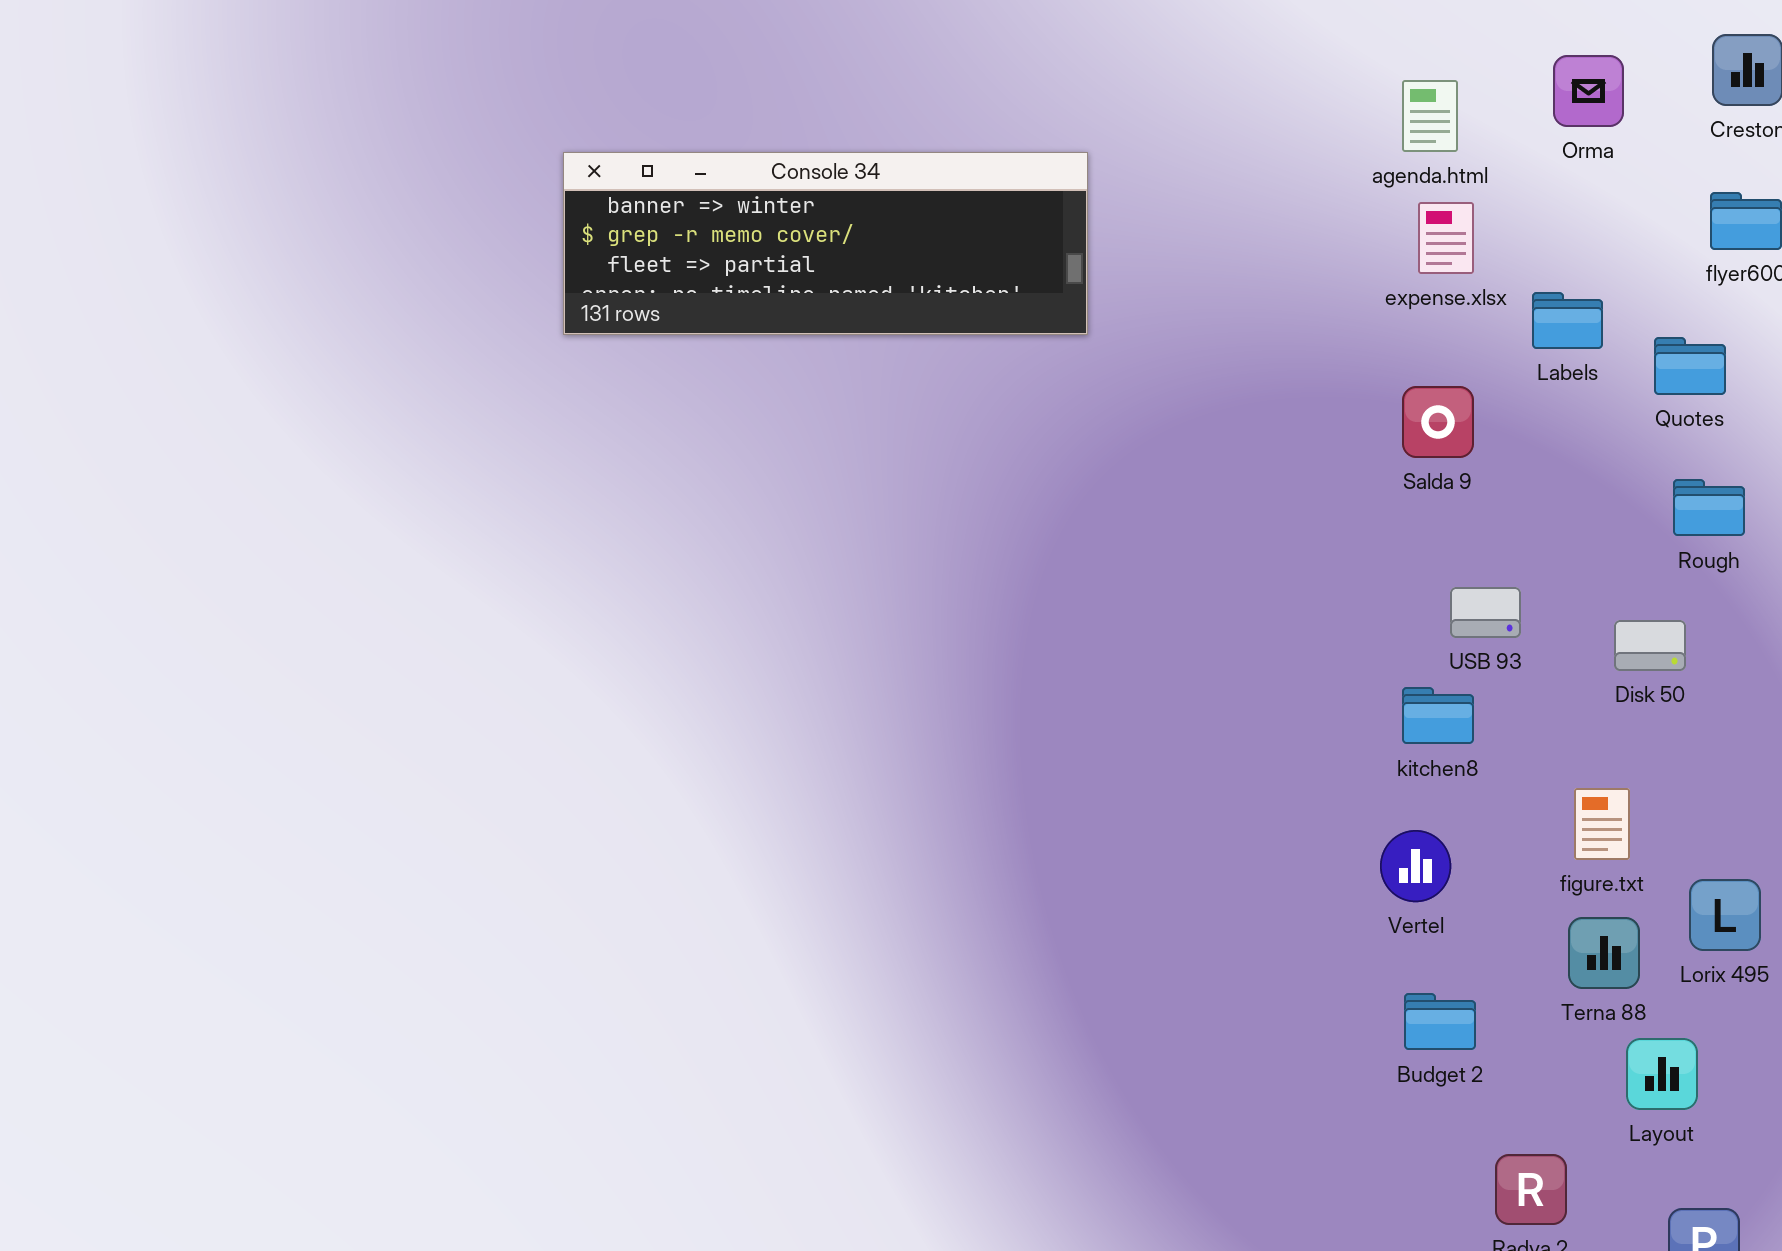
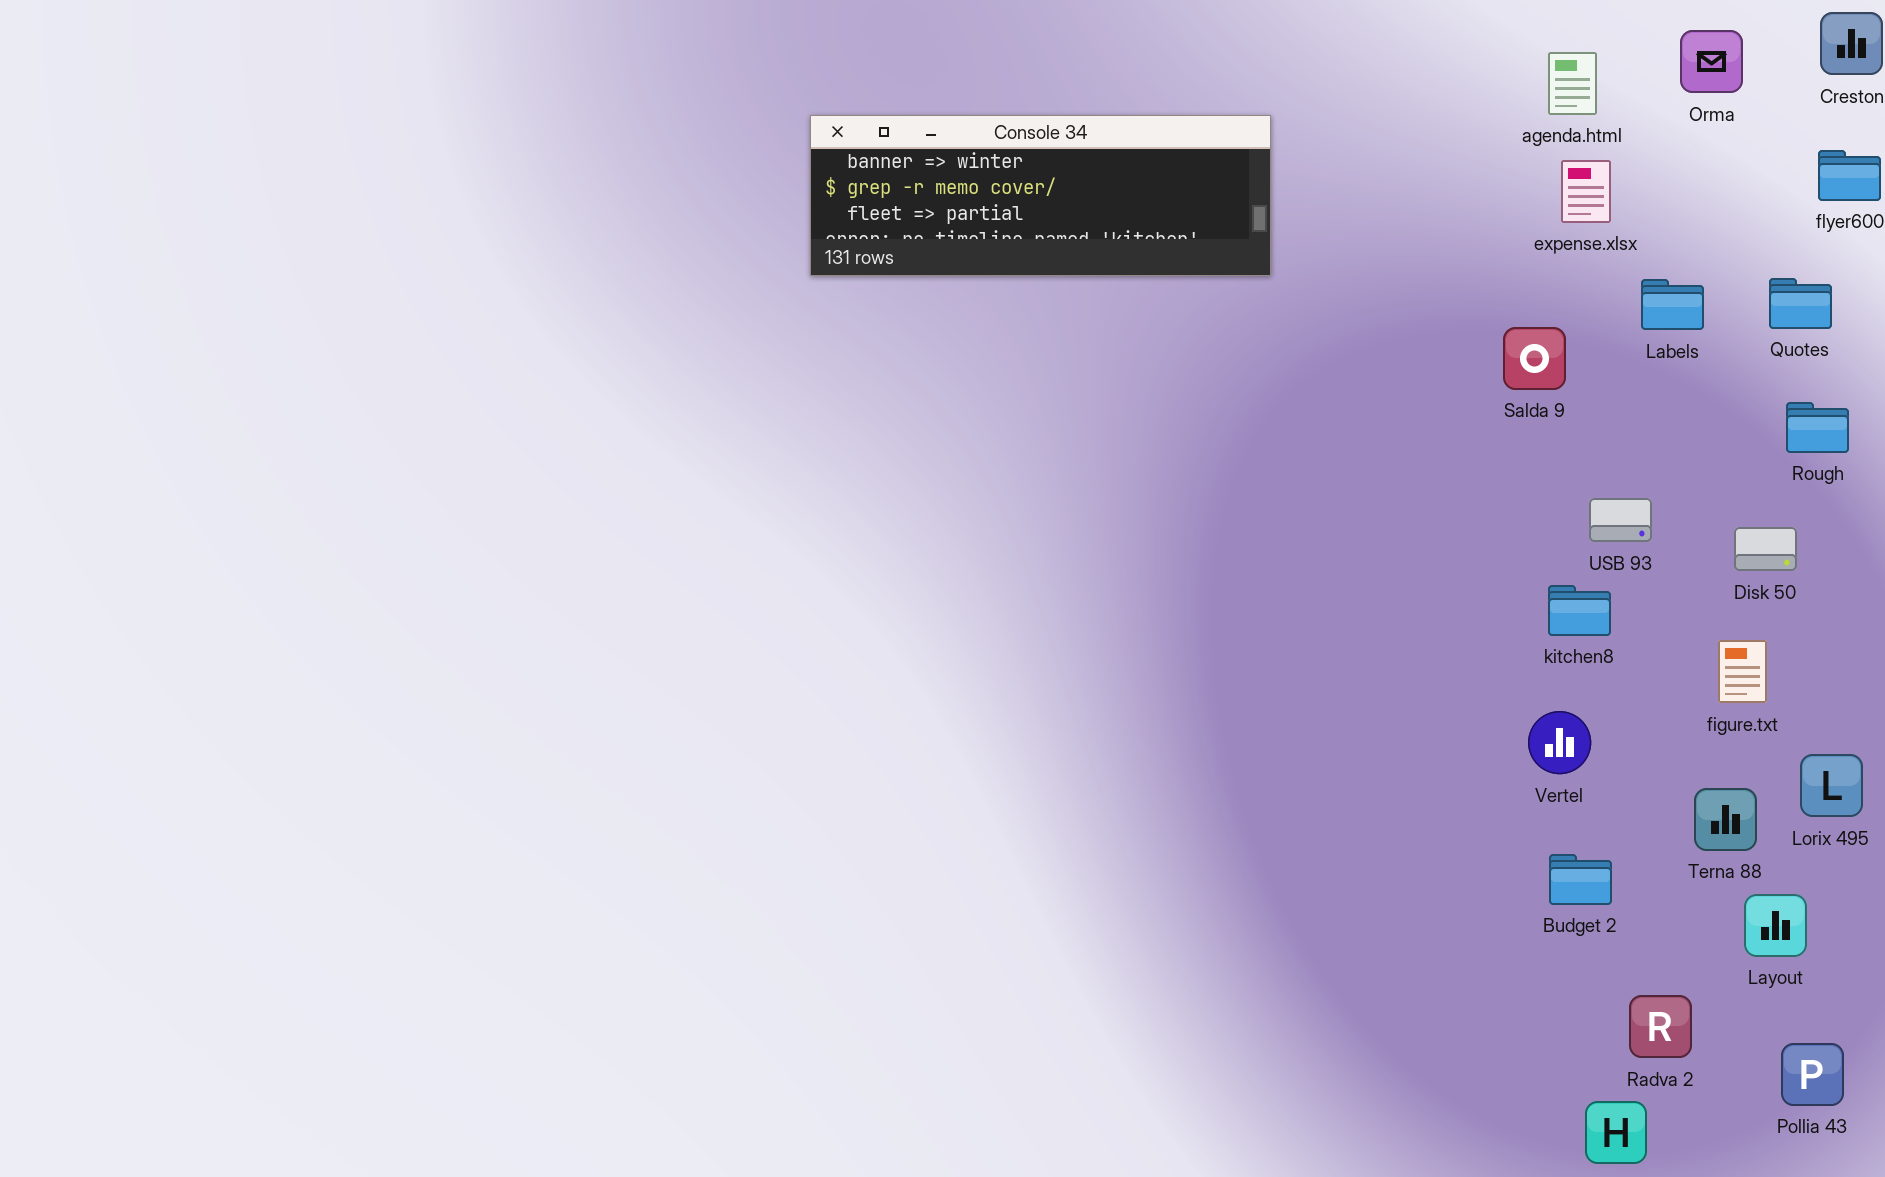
Labels: [1532,292,1603,349] -> [1641,279,1704,330], moved
Salda 9: [1402,386,1474,458] -> [1503,327,1566,390], moved
figure.txt: [1574,788,1630,860] -> [1718,640,1767,703], moved

